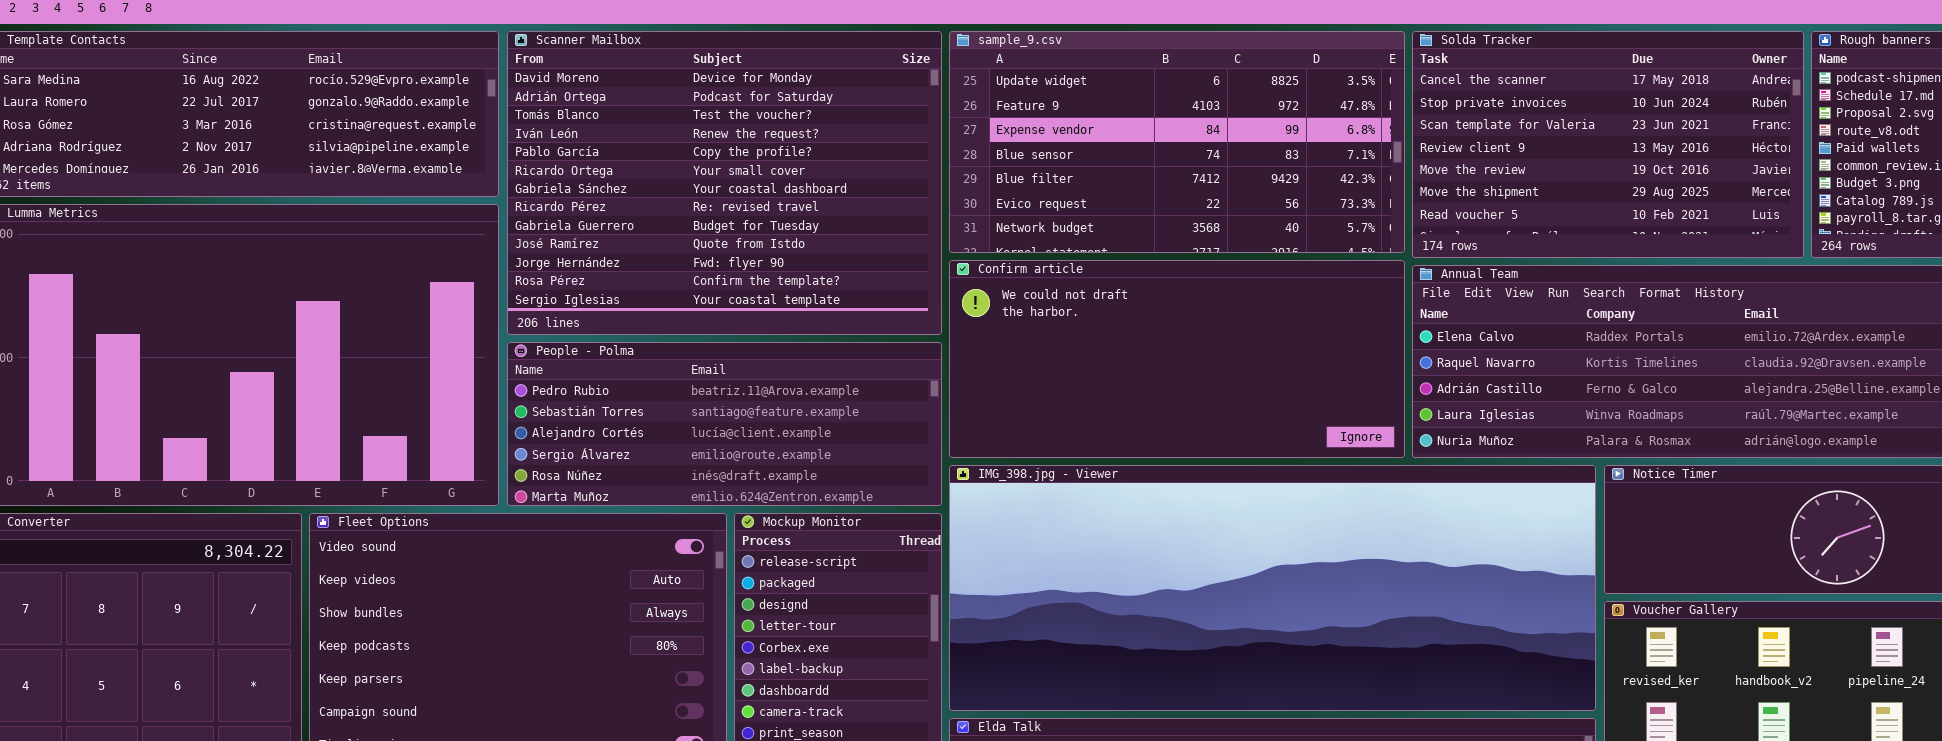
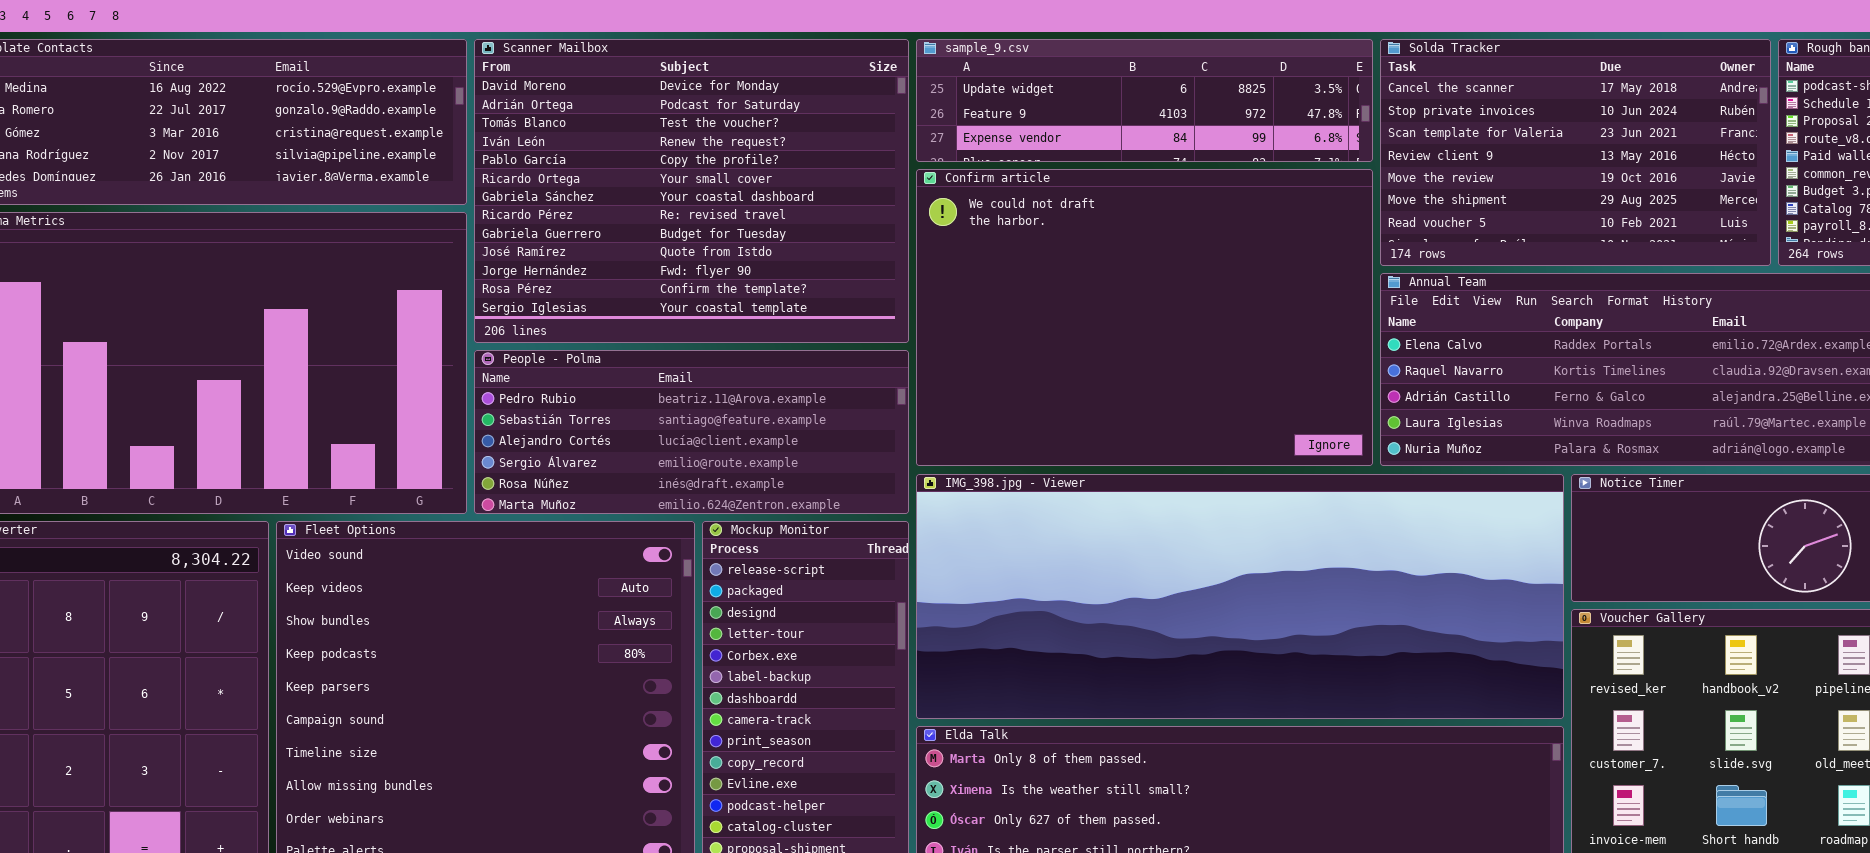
sample_9.csv: [949,31,1405,253] -> [916,39,1373,162], resized
Confirm article: [949,260,1405,458] -> [916,169,1373,466], resized

